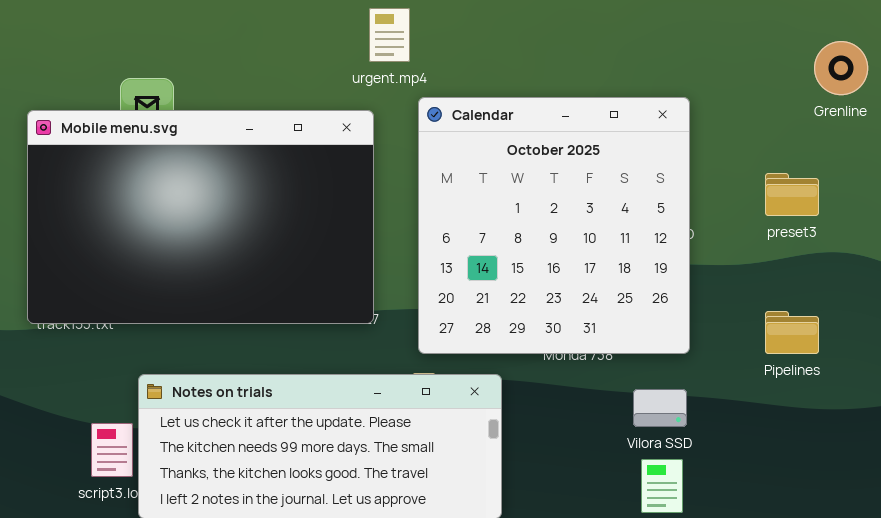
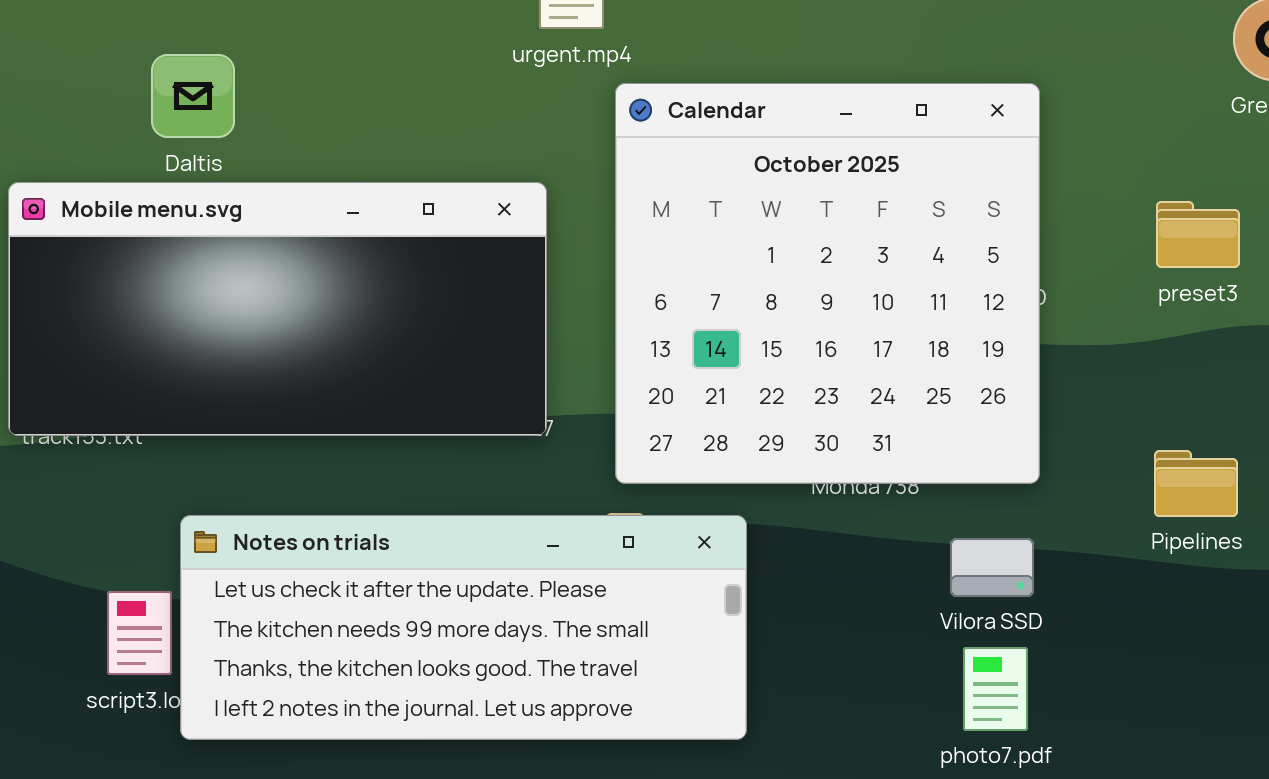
Mobile menu.svg: [27,110,374,324] -> [8,182,547,436], resized
Pipelines: [765,311,819,354] -> [1154,450,1238,517], moved

